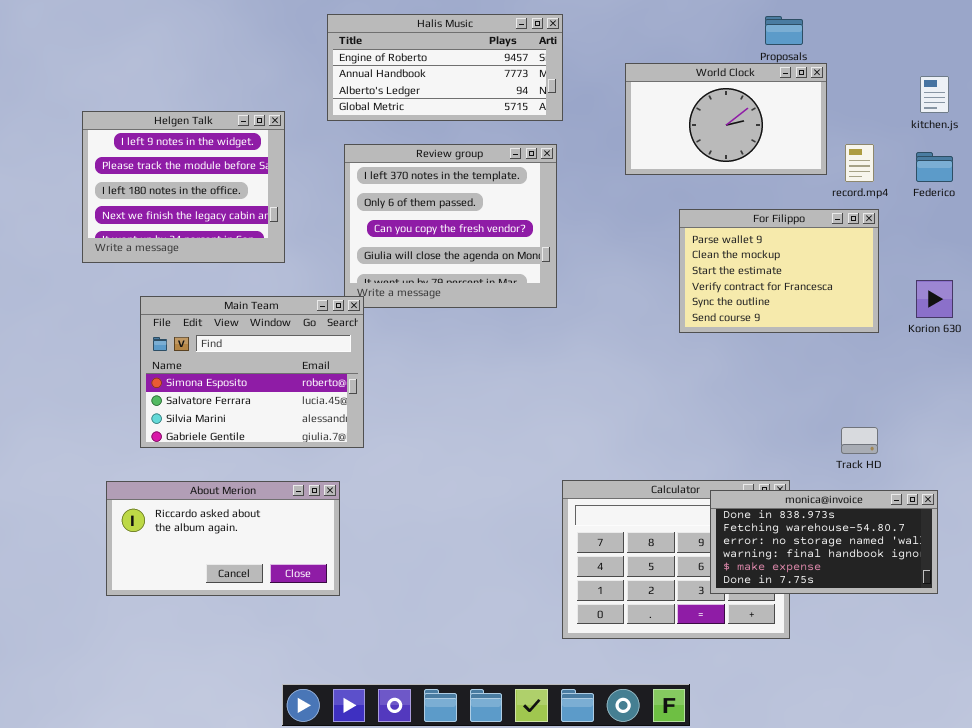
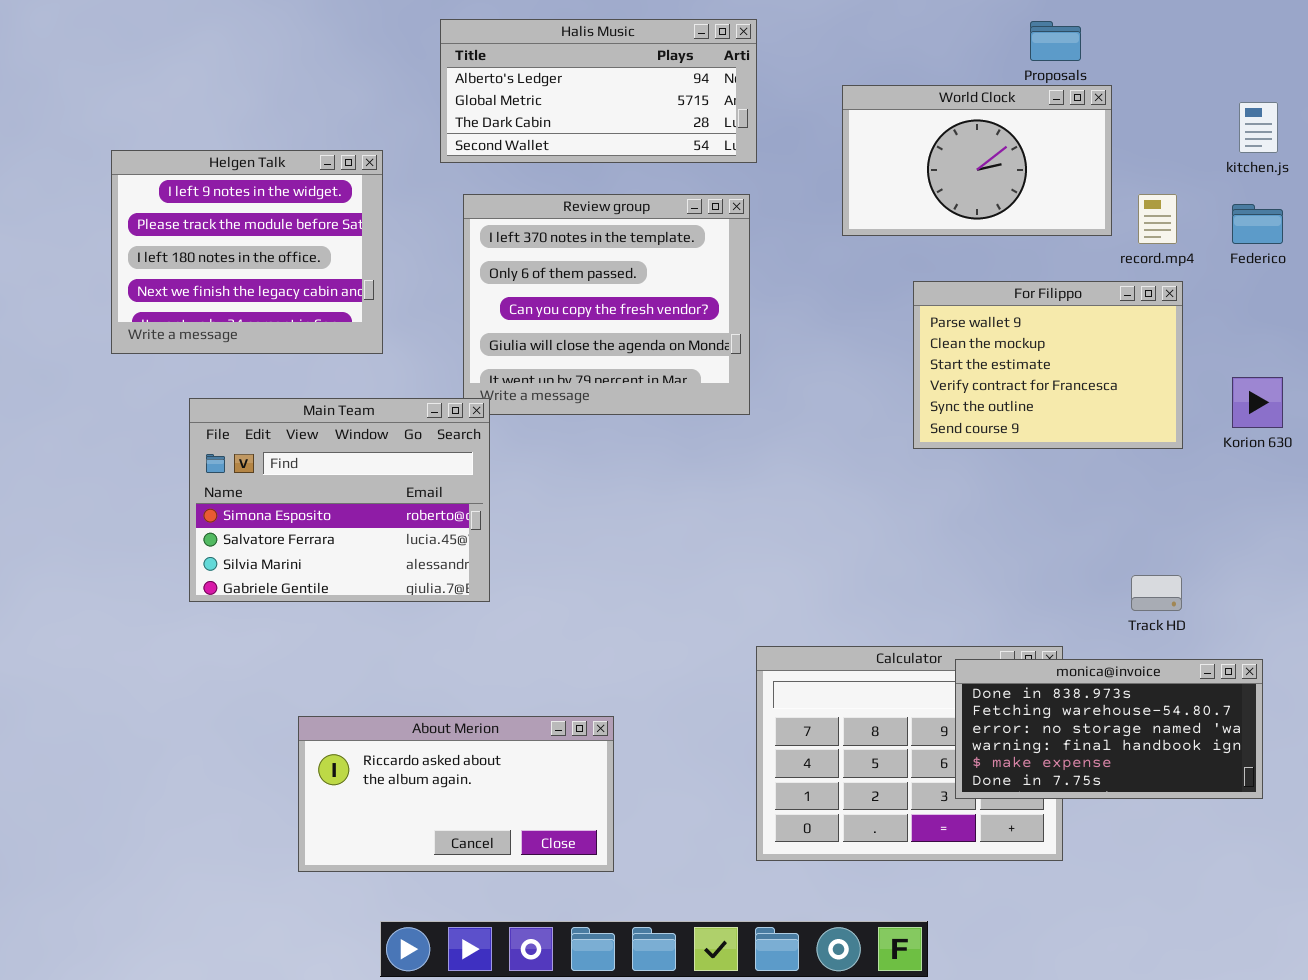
Halis Music: [327,14,563,121] -> [440,19,757,163], scrolled down 2 rows
About Merion: [106,481,340,596] -> [298,716,614,872], moved

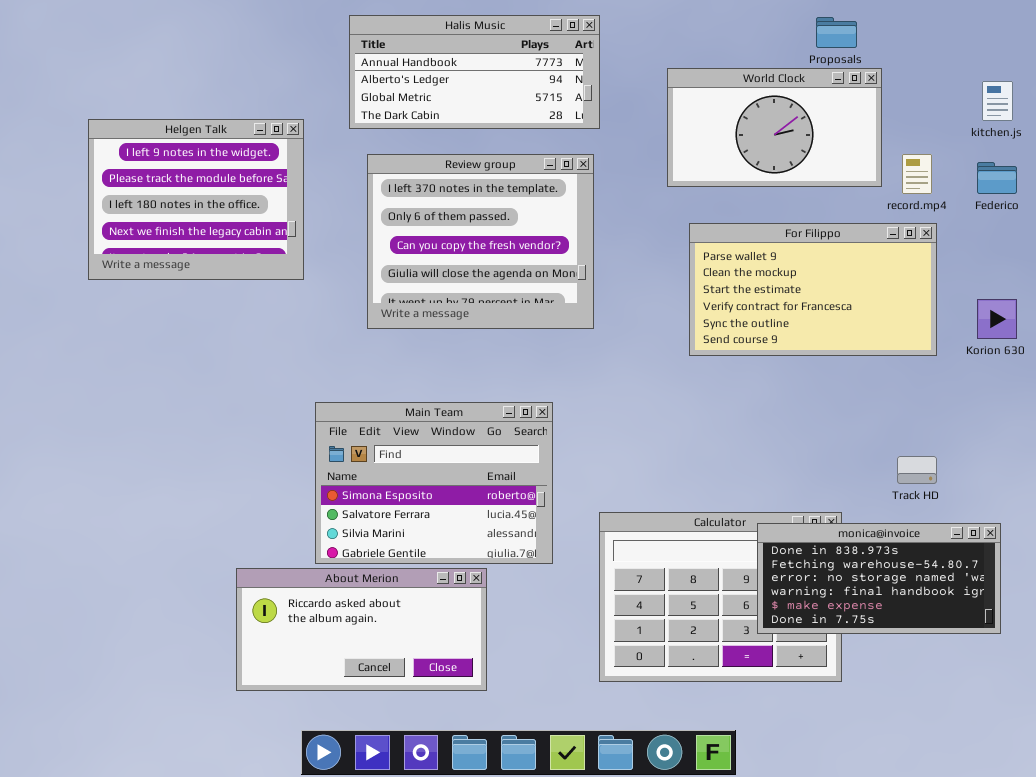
Halis Music: [440,19,757,163] -> [349,15,600,129], scrolled up 1 row
For Filippo: [913,281,1183,449] -> [689,223,937,356], resized
Main Team: [189,398,490,602] -> [315,402,553,564], moved

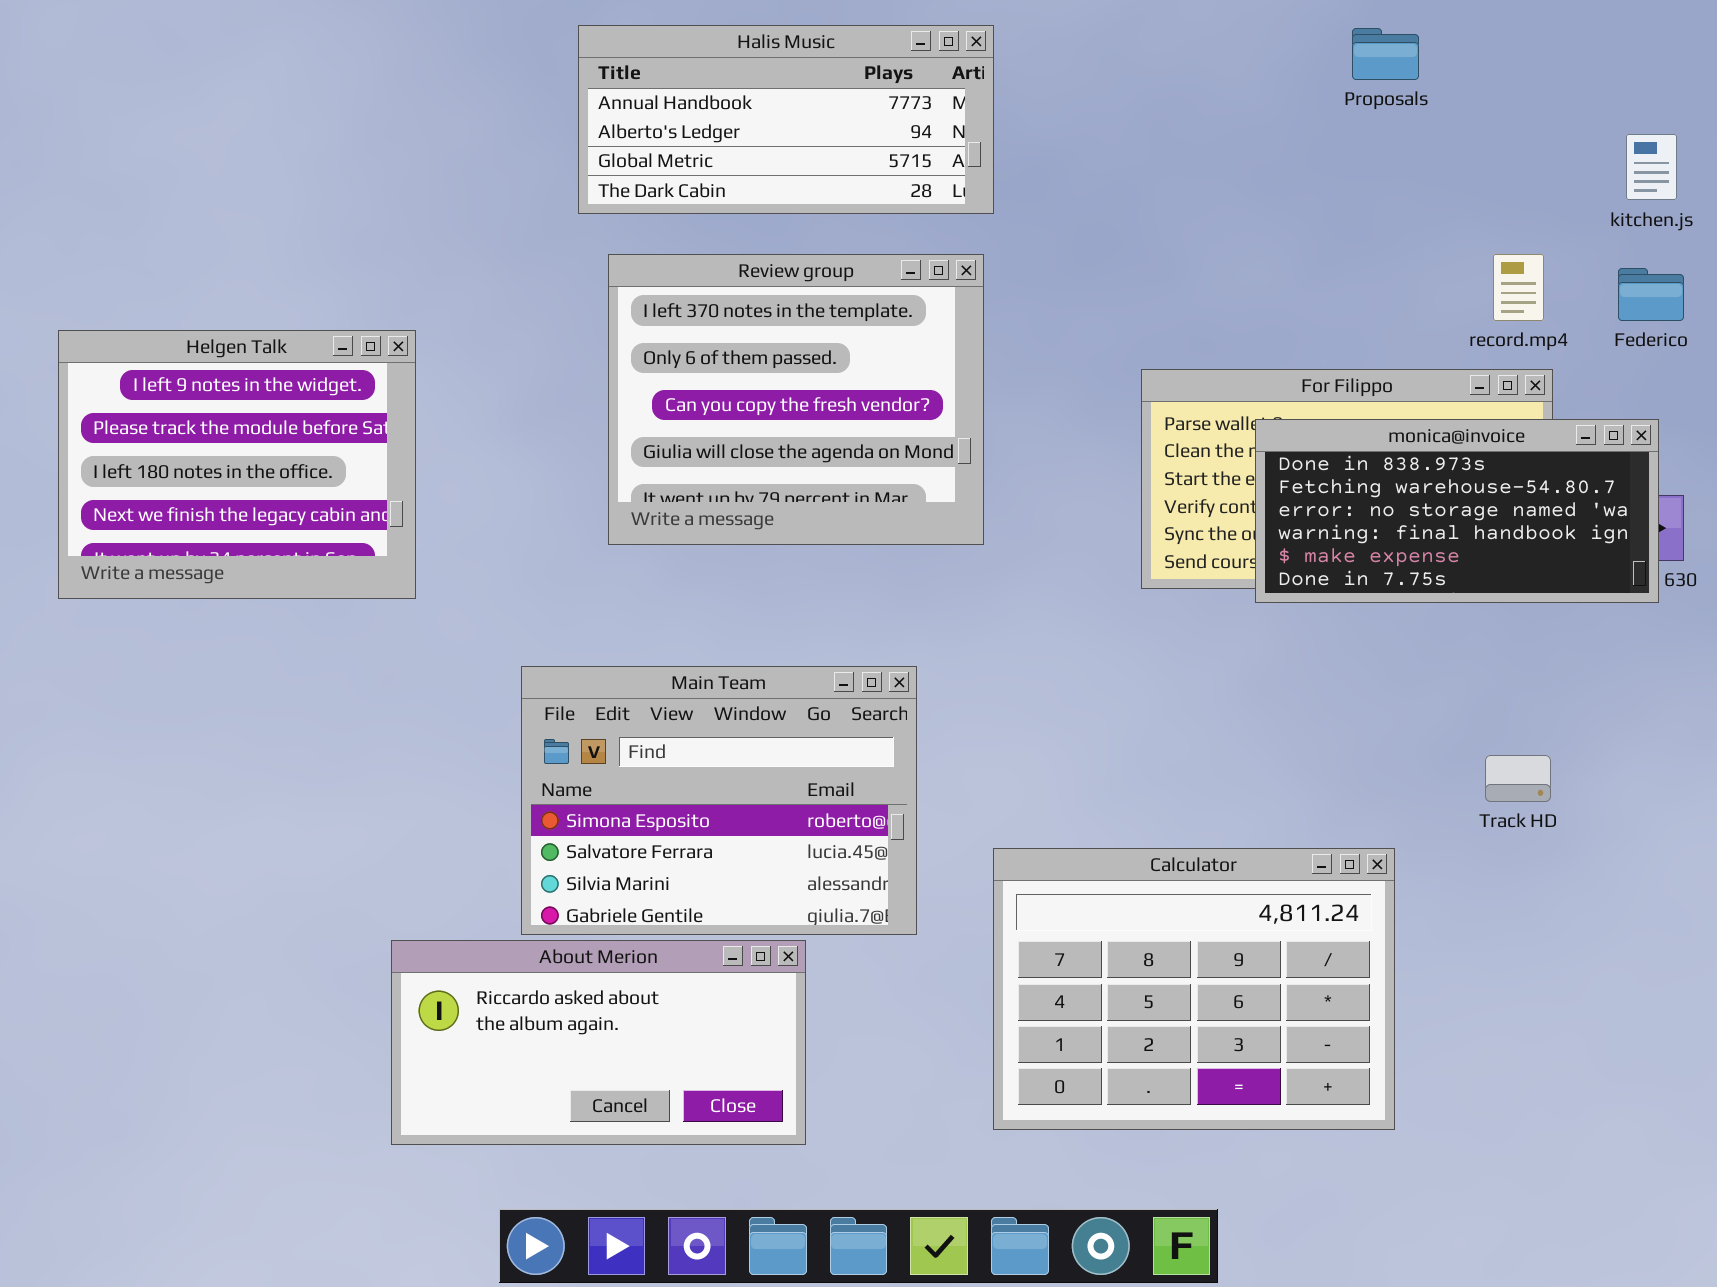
World Clock: [667,68,882,187] -> none, closed
Helgen Talk: [88,119,304,280] -> [58,330,416,599], moved
monica@invoice: [757,523,1001,634] -> [1255,419,1659,603], moved

